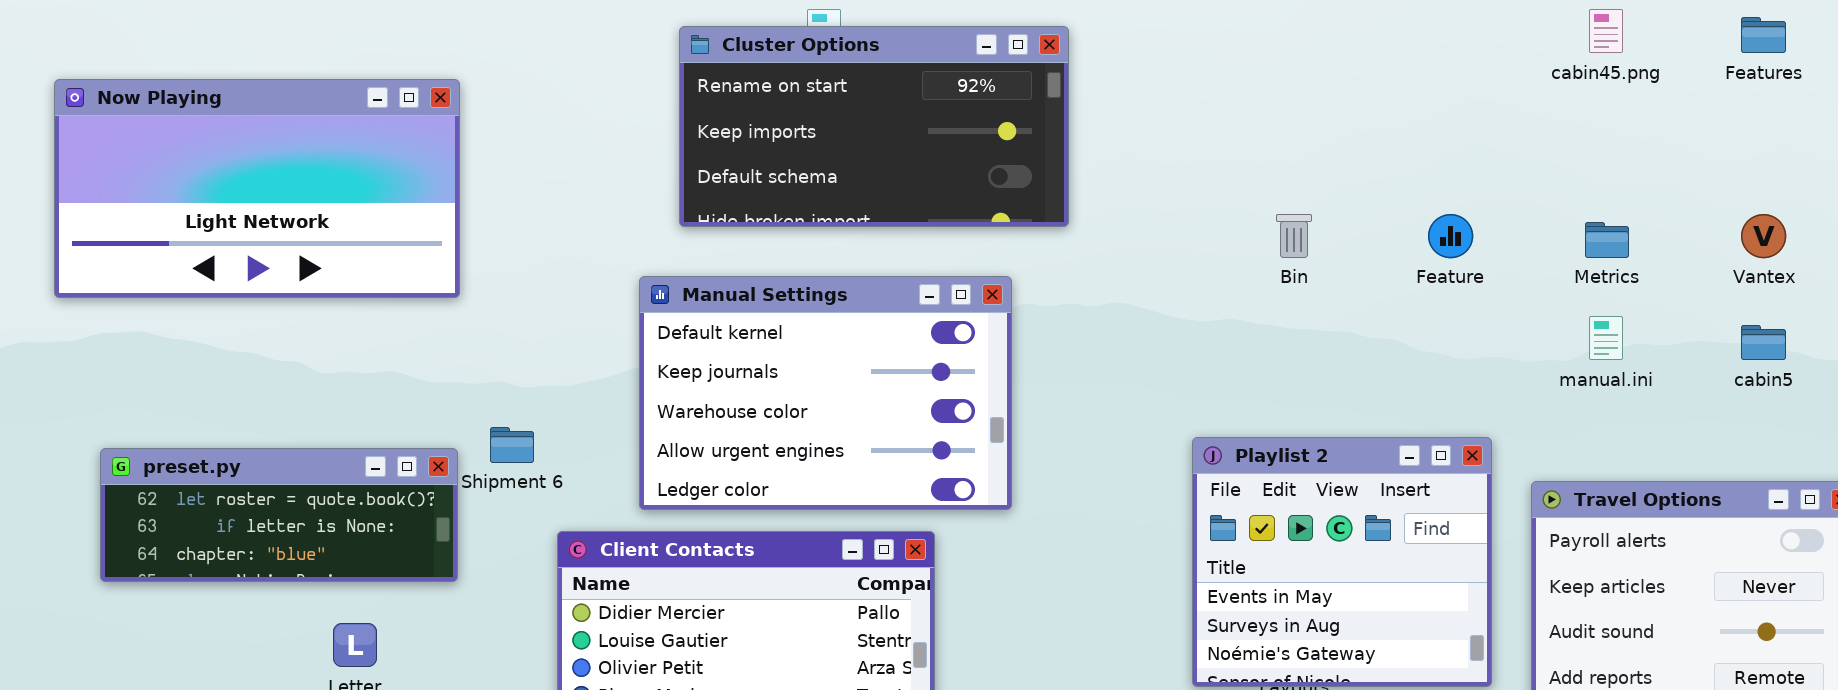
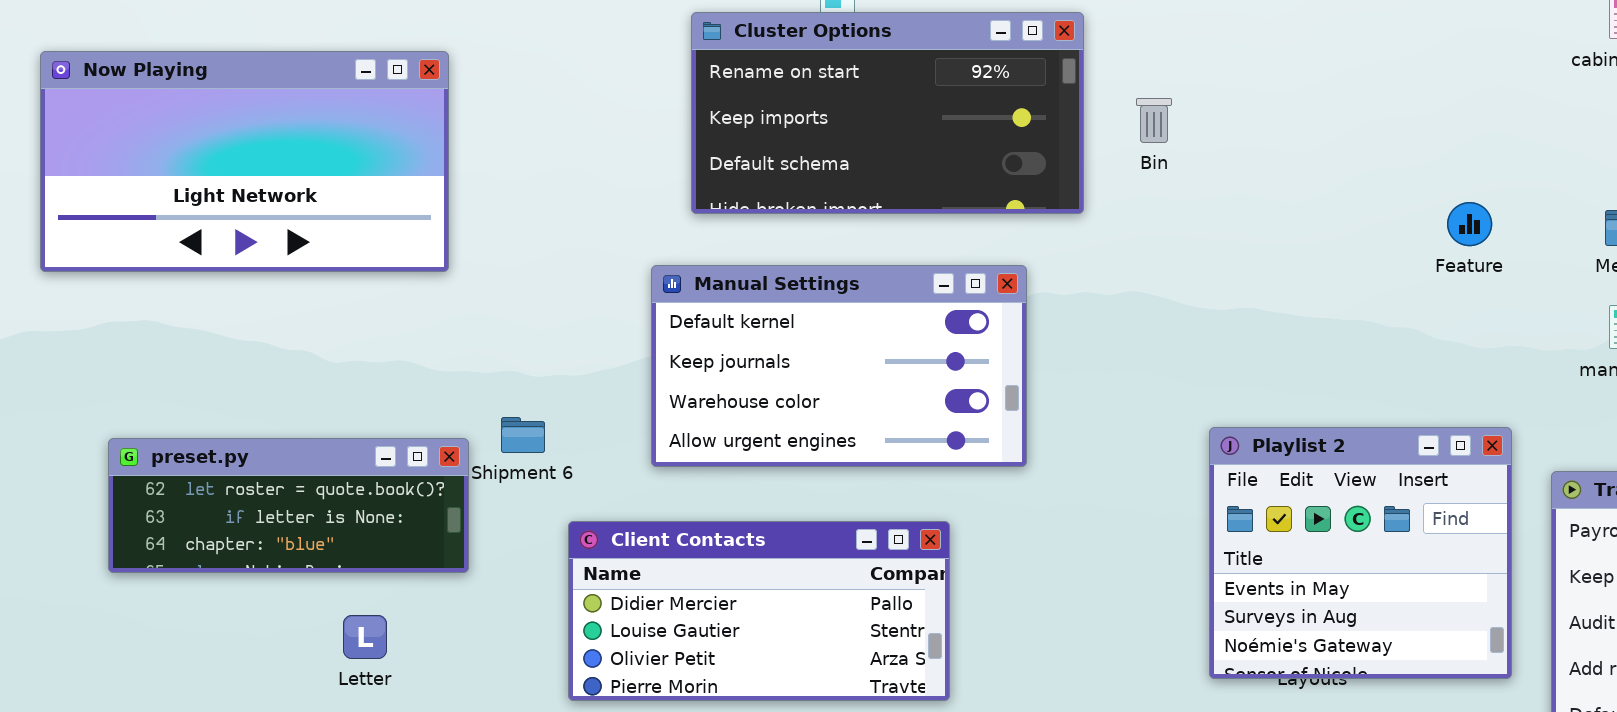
Now Playing: [54,79,460,298] -> [40,51,449,272], moved
Bin: [1276,214,1312,258] -> [1136,98,1172,143], moved
Manual Settings: [639,276,1012,510] -> [651,265,1027,467], resized

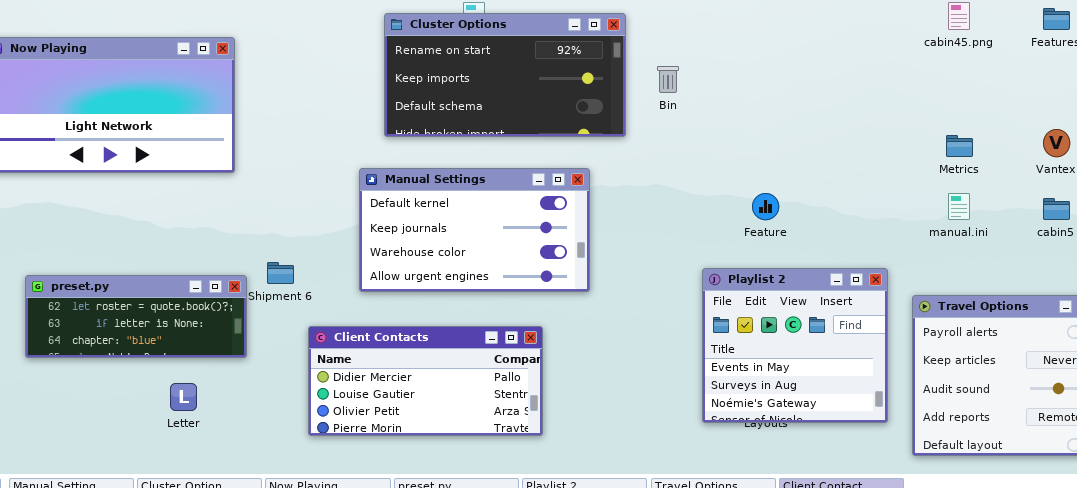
Feature: [1447,202,1492,246] -> [752,193,779,220], moved

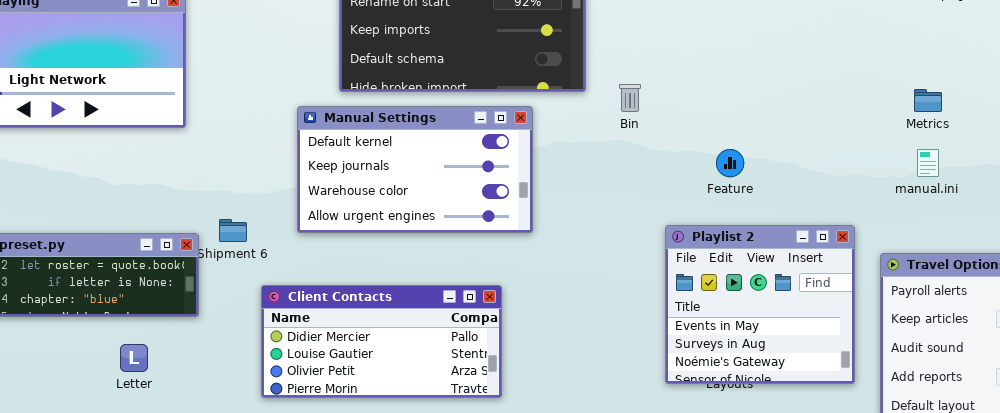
Bin: [657,66,679,93] -> [619,84,641,112], moved
Manual Settings: [359,168,590,292] -> [297,106,533,233], moved

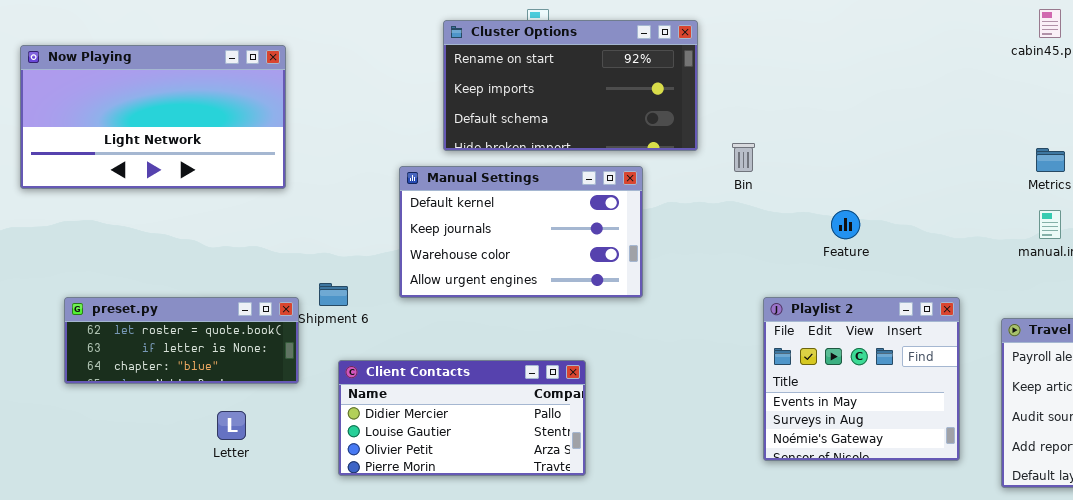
Playlist 2: [665,225,855,384] -> [763,297,960,461], moved
Client Contacts: [261,285,502,398] -> [338,360,586,476], moved

